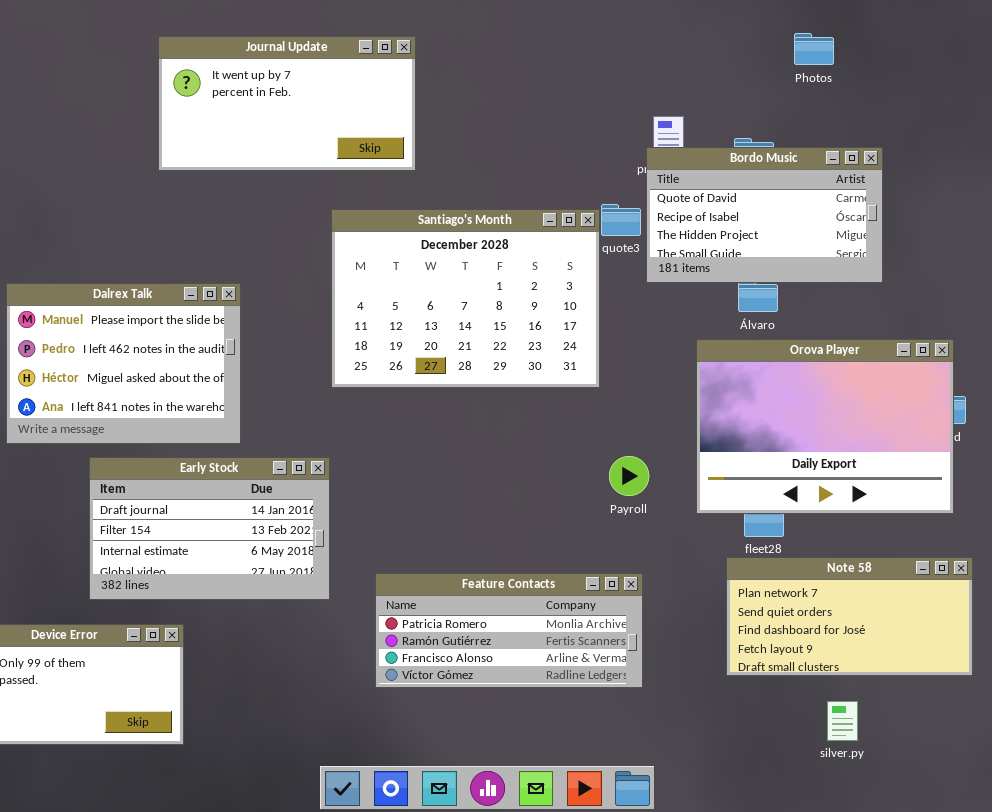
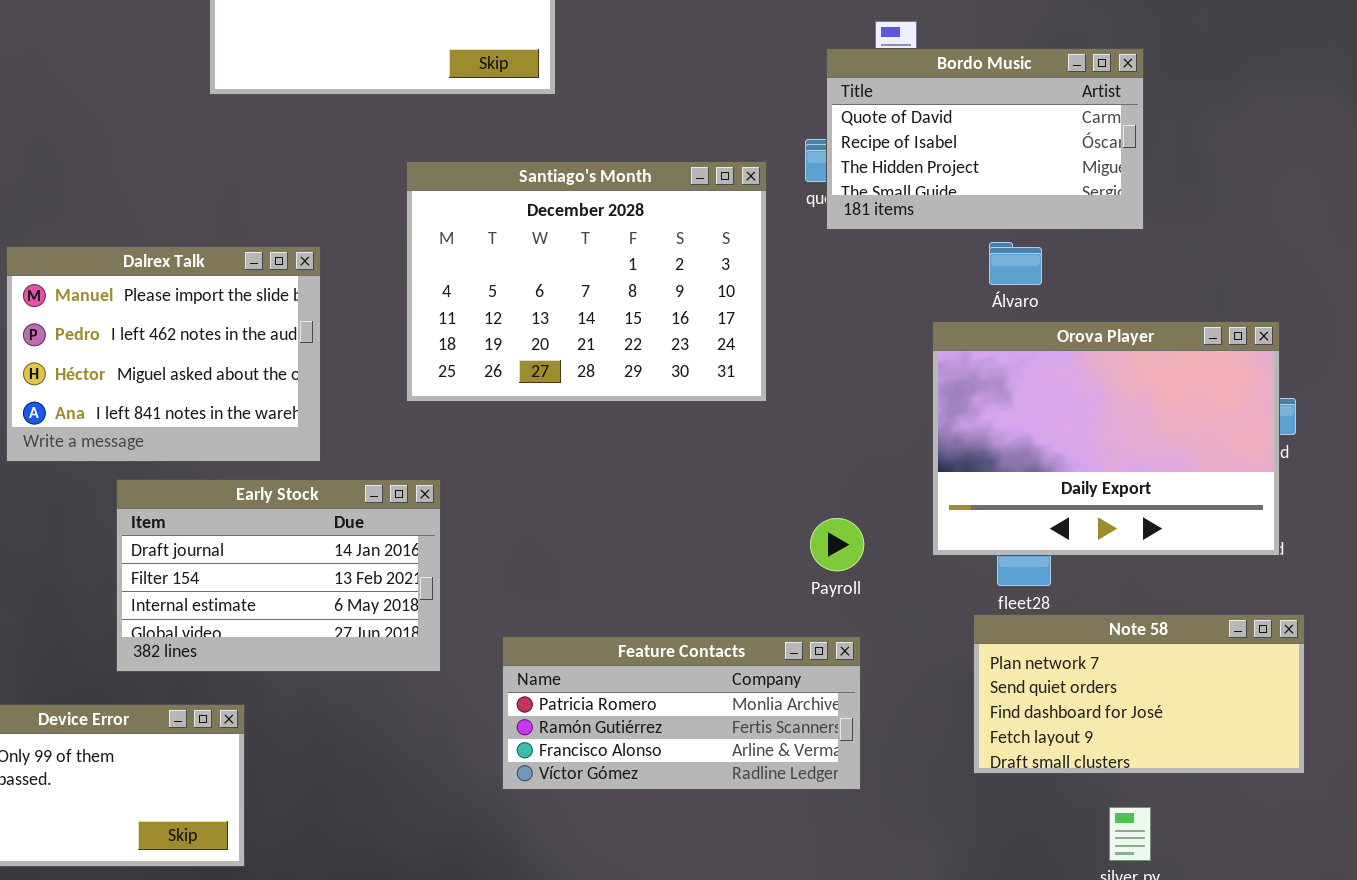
Bordo Music: [646,147,883,283] -> [826,48,1144,230], moved
Santiago's Month: [331,209,600,388] -> [406,161,767,402], moved
Payroll: [609,456,649,496] -> [810,518,864,571], moved

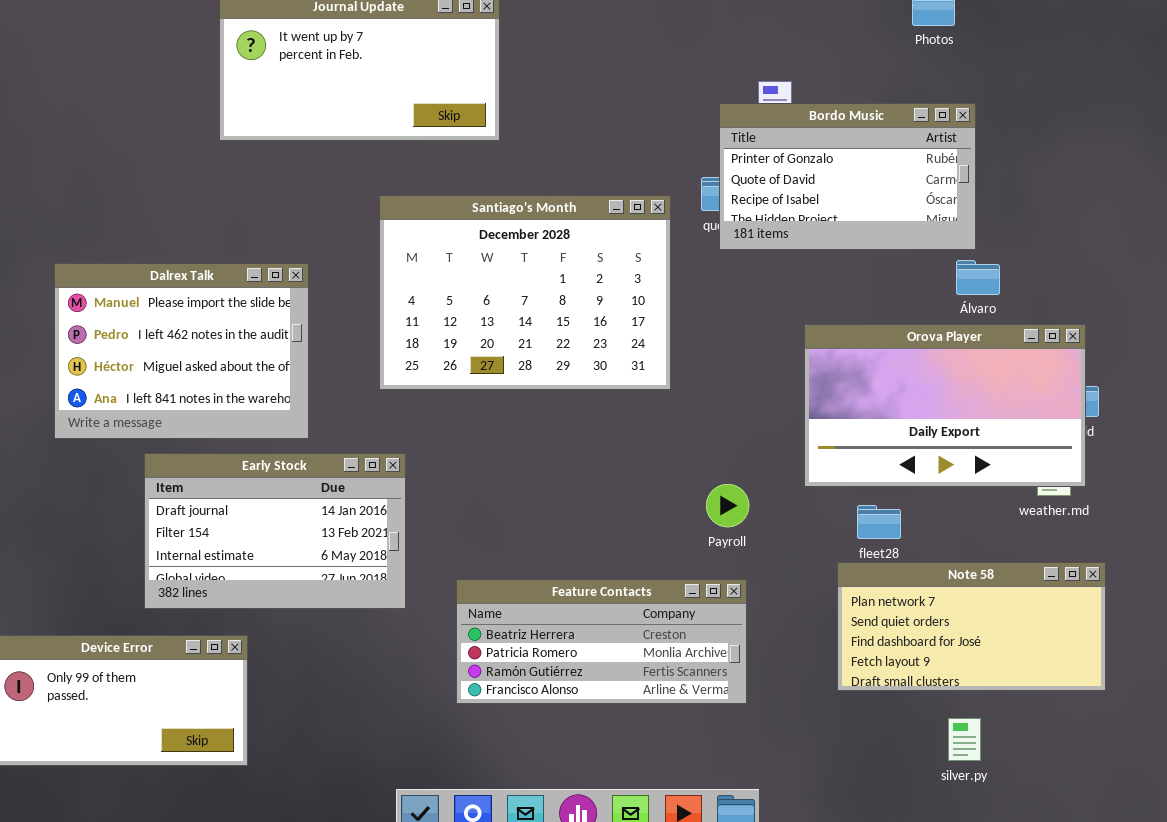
Bordo Music: [826,48,1144,230] -> [719,103,976,250], scrolled up 1 row
Álvaro: [989,242,1042,285] -> [956,260,1000,295], moved
Orova Player: [932,321,1280,556] -> [804,324,1086,487], resized
Feature Contacts: [502,636,861,790] -> [456,579,747,704], scrolled up 1 row

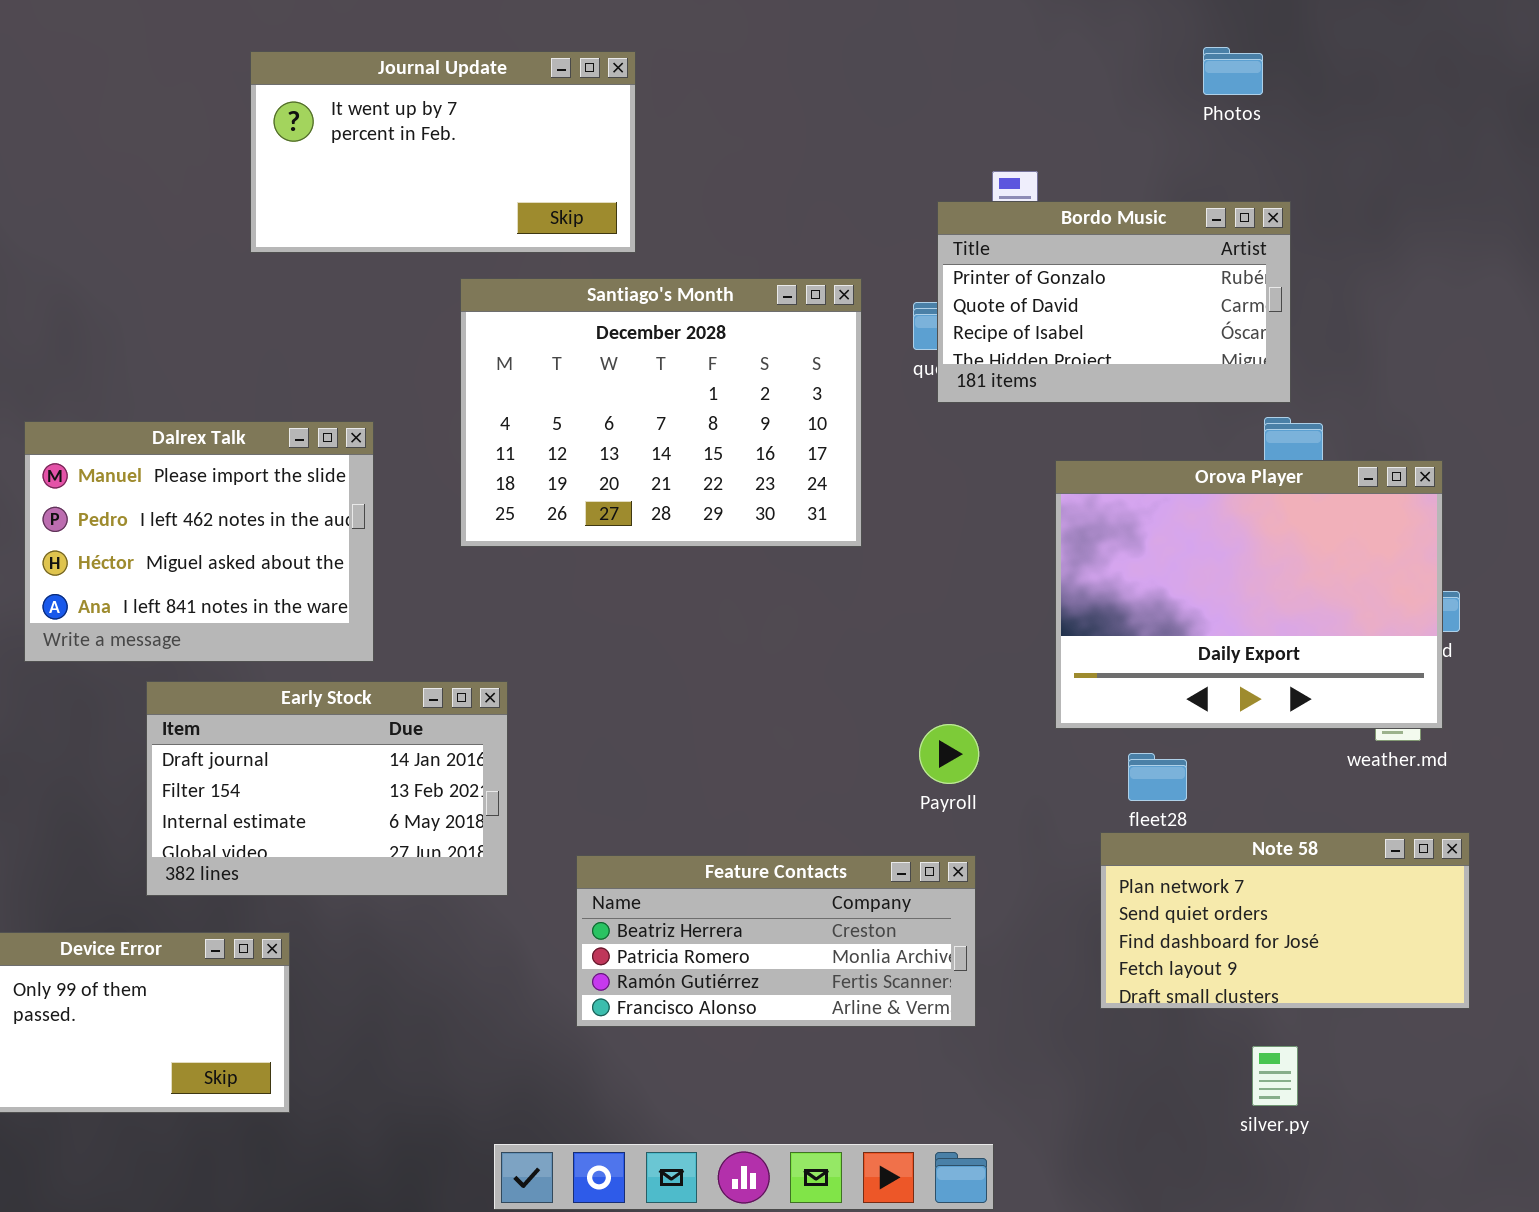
Santiago's Month: [379,195,671,390] -> [460,278,862,547], moved
Orova Player: [804,324,1086,487] -> [1055,460,1443,729], resized

